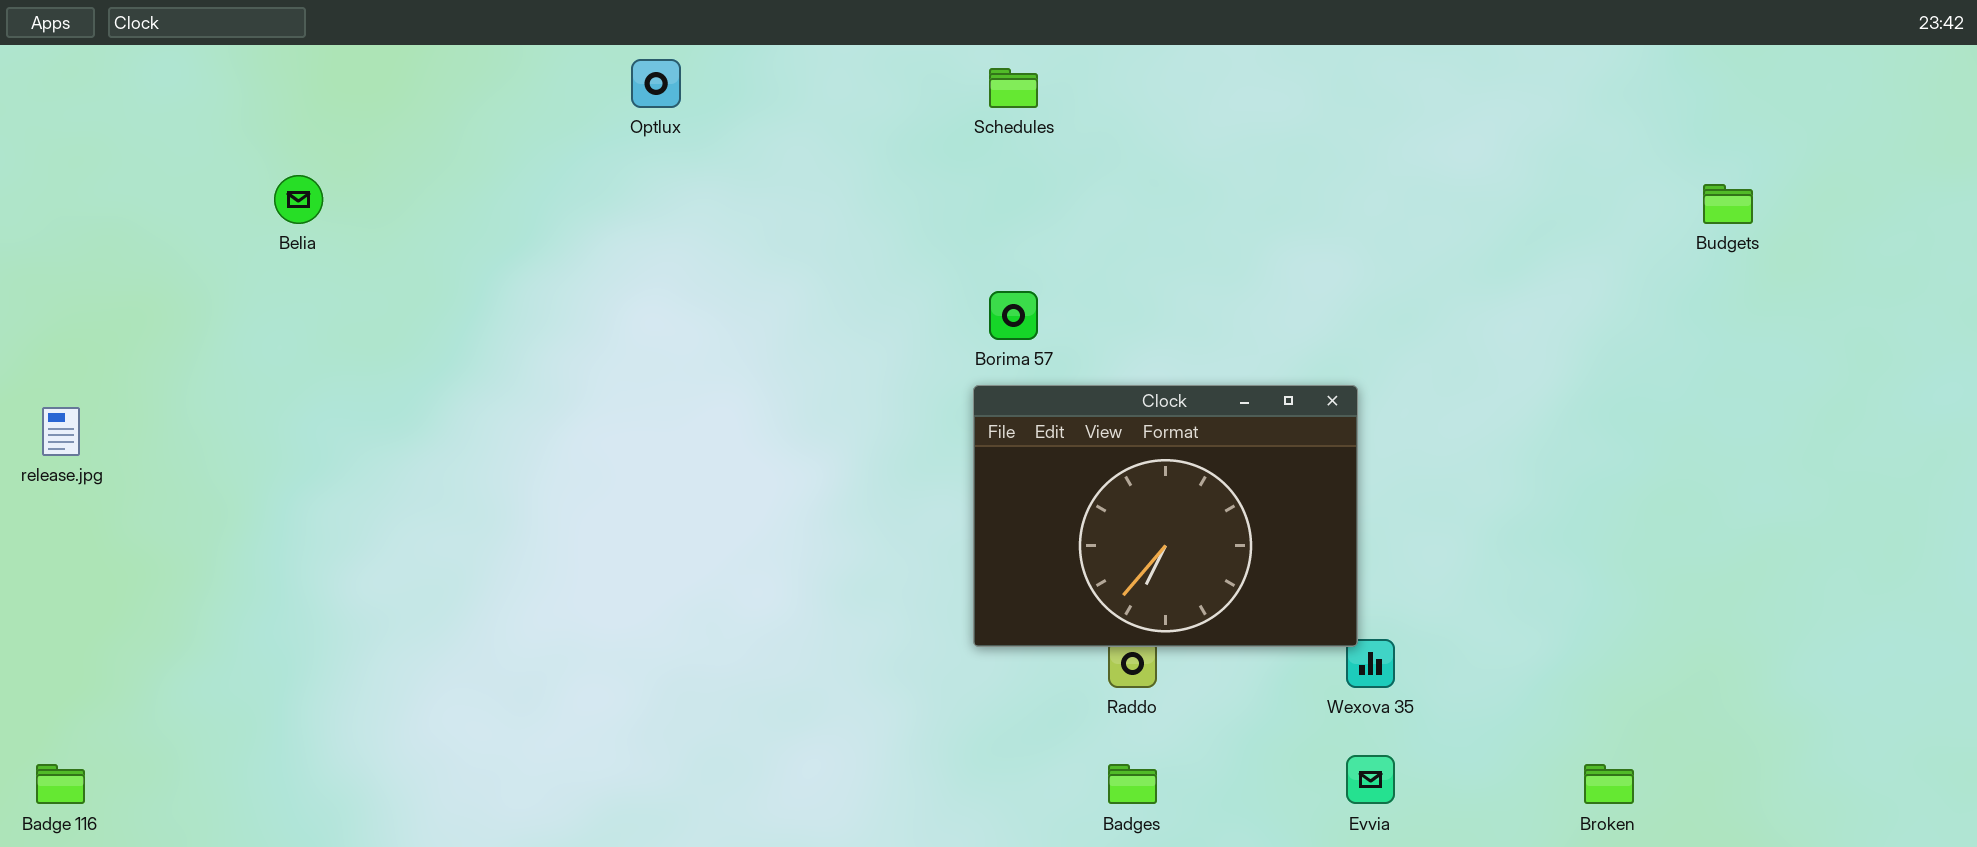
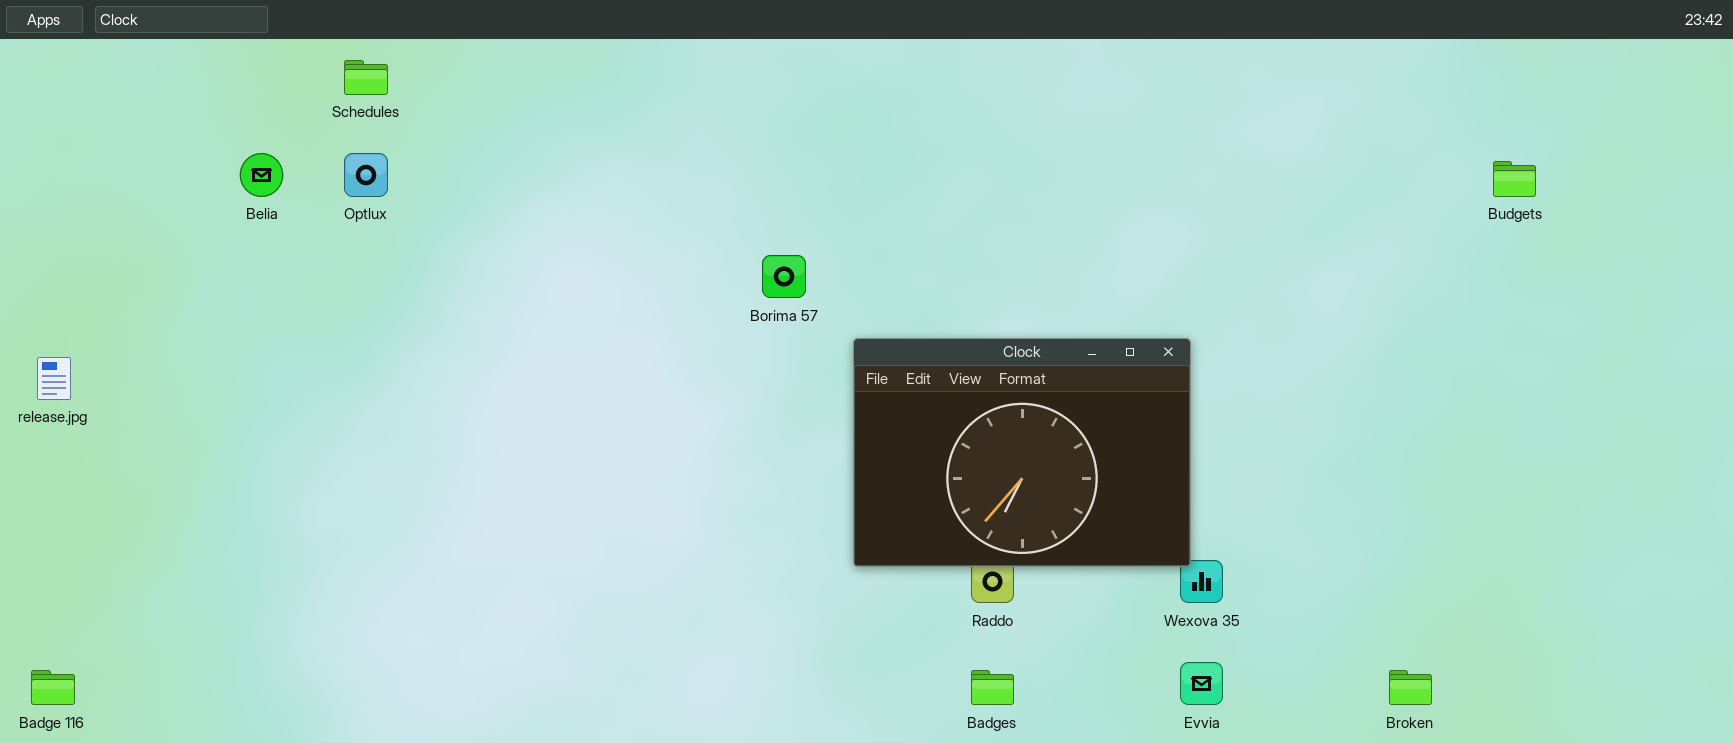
Optlux: [631,59,681,108] -> [344,153,388,197], moved
Schedules: [989,68,1038,108] -> [344,60,388,95], moved
Borima 57: [989,291,1038,340] -> [762,255,806,298], moved

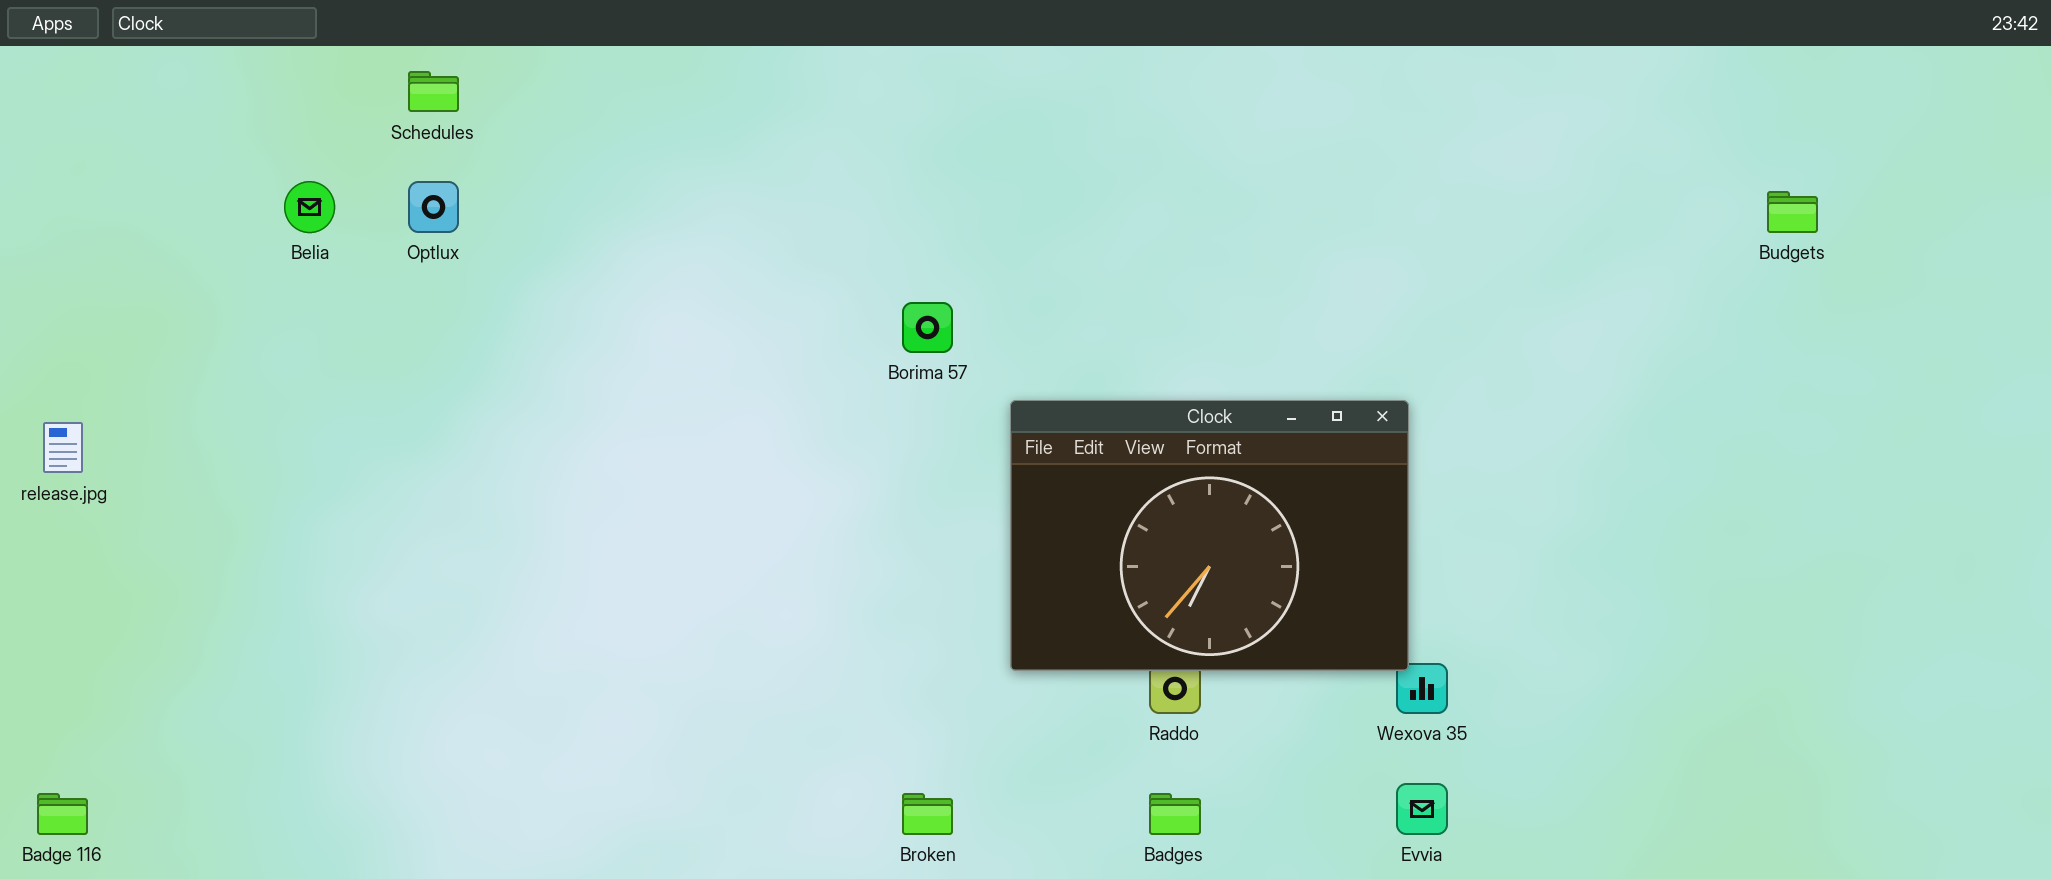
Broken: [1389,670,1432,705] -> [902,793,953,835], moved

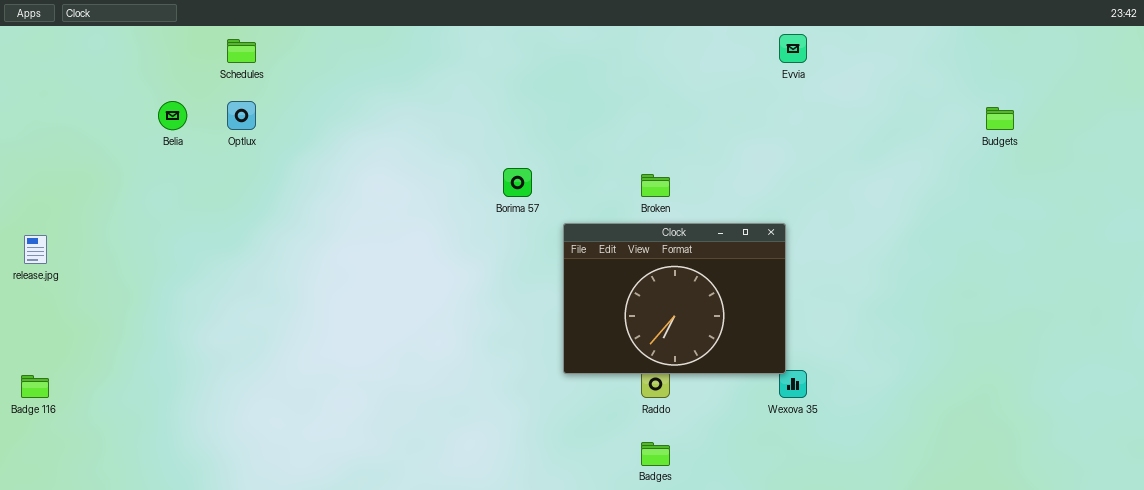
Evvia: [1396,783,1448,835] -> [779,34,807,63], moved
Badge 116: [37,793,88,835] -> [21,375,49,398], moved
Broken: [902,793,953,835] -> [641,174,670,197], moved

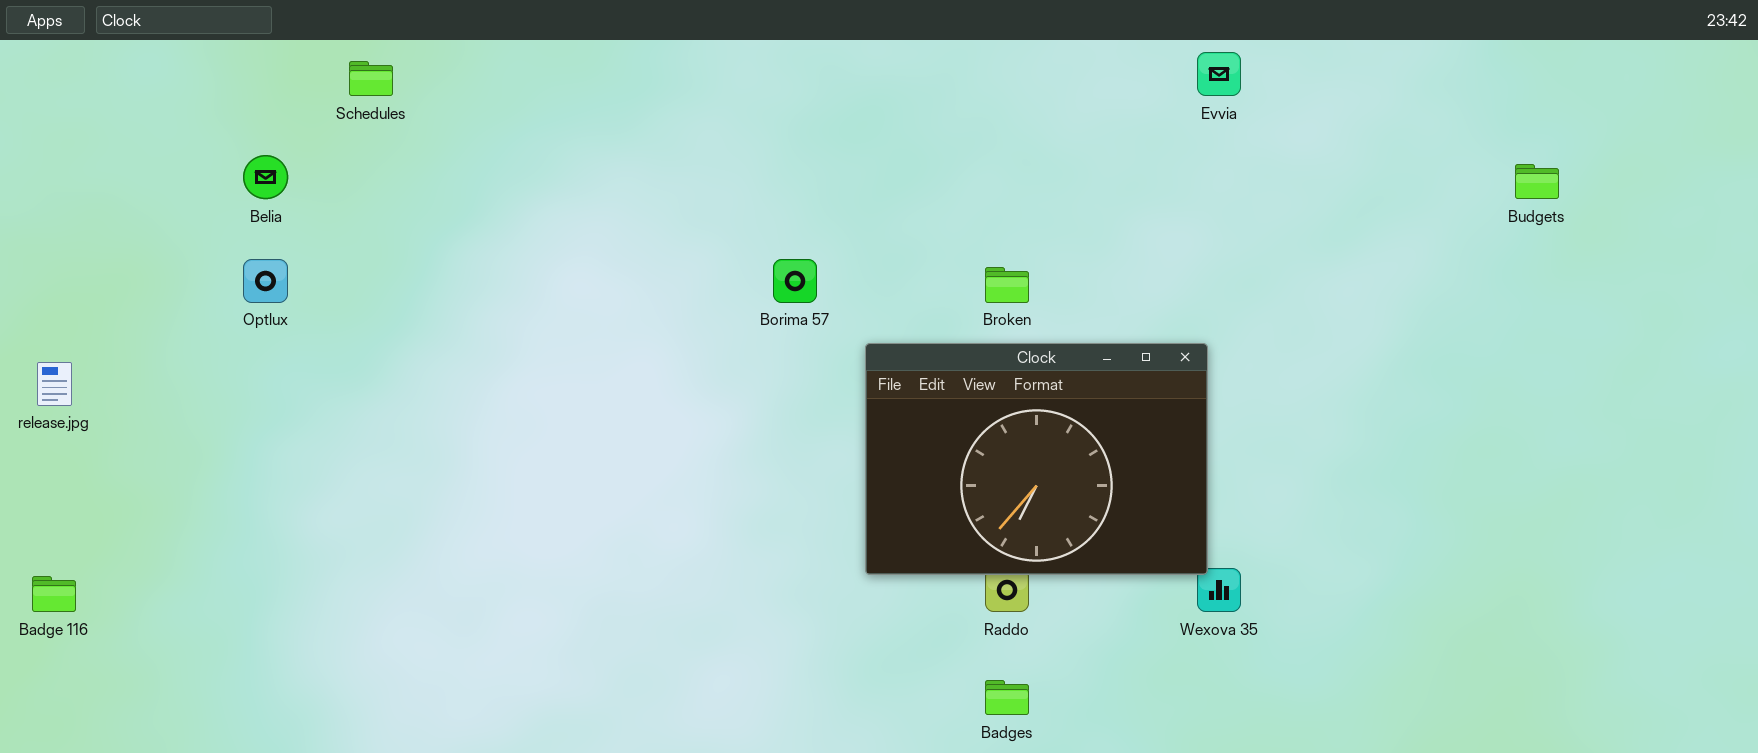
Optlux: [227,101,256,130] -> [243,259,288,303], moved

